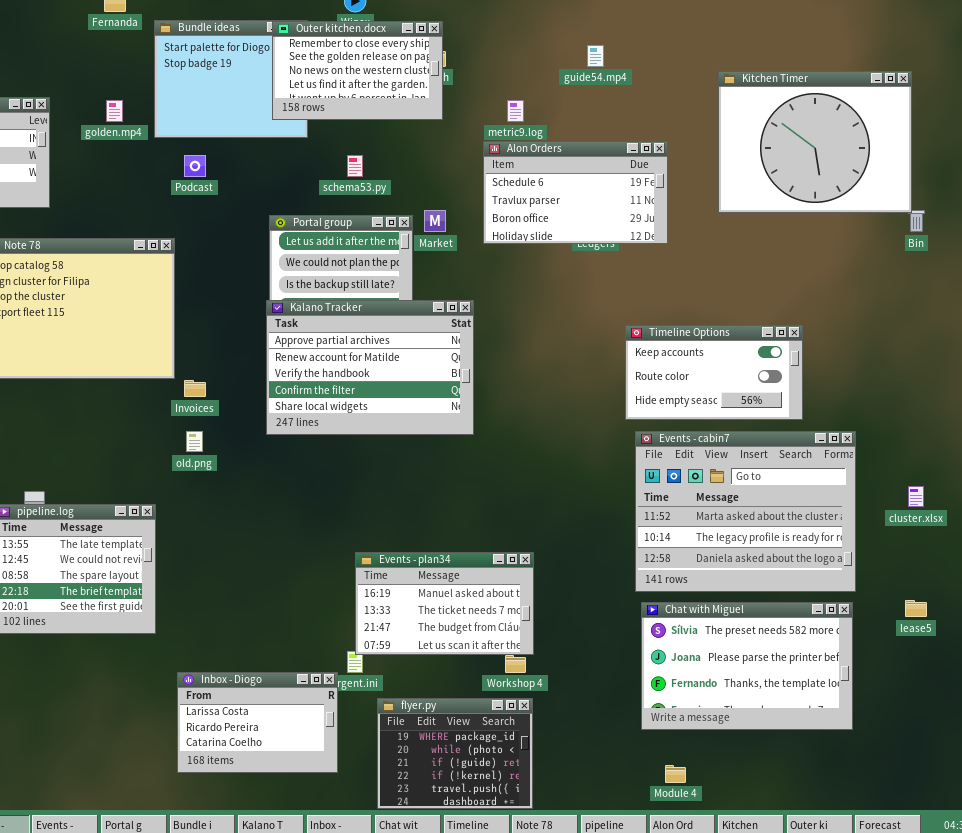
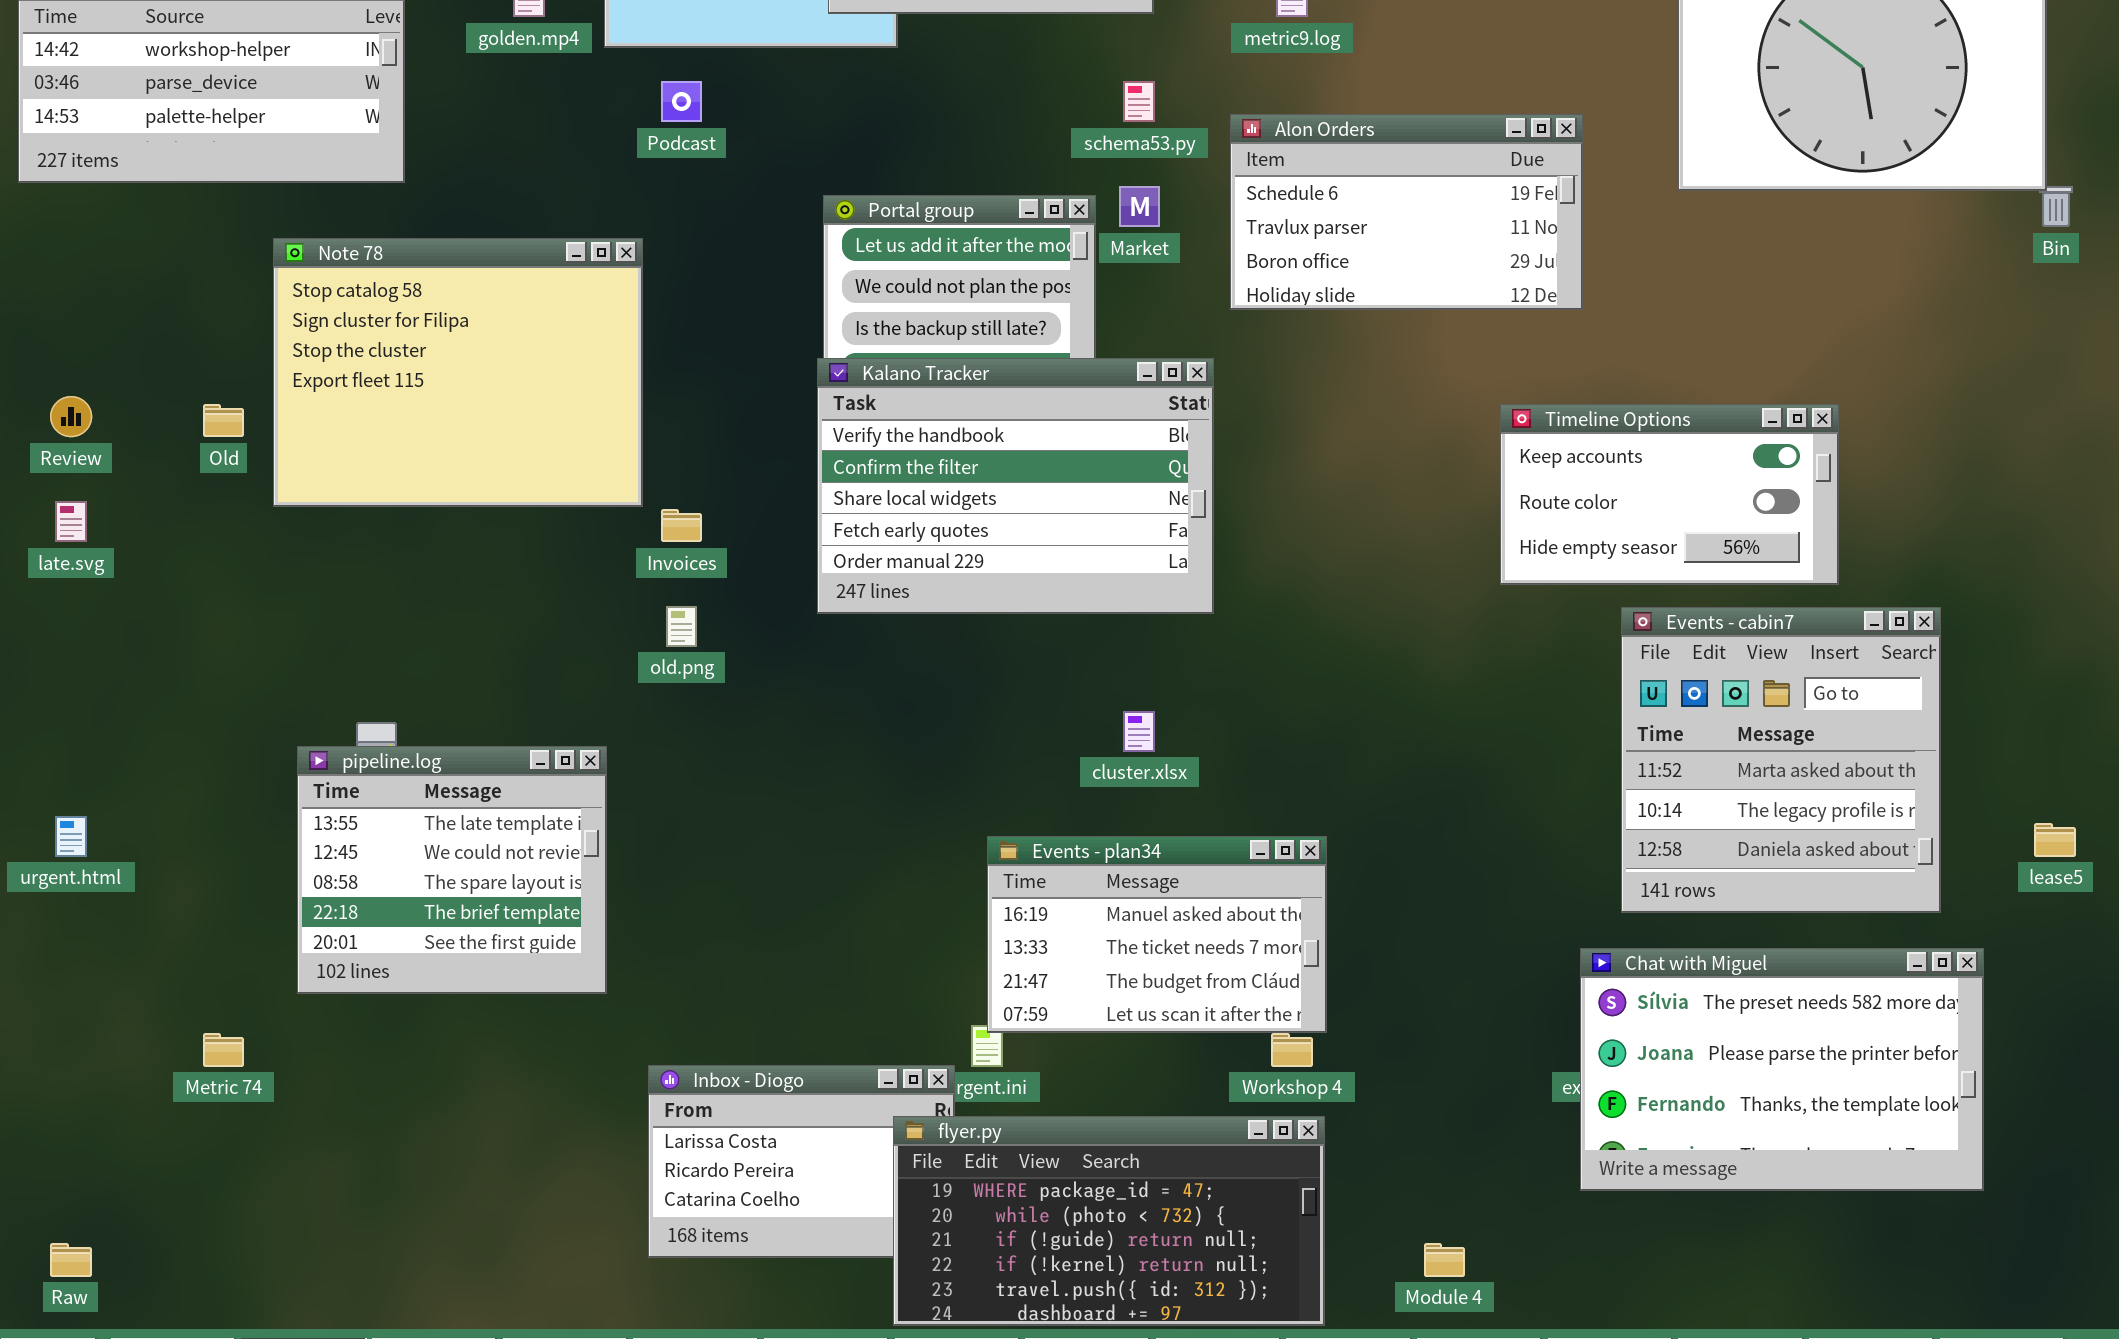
Alon Orders: [483,141,668,244] -> [1230,114,1583,310], moved
schema53.py: [347,155,363,177] -> [1123,81,1155,122], moved
Kalano Tracker: [266,300,474,435] -> [817,358,1214,614], scrolled down 2 rows
Events - cabin7: [635,431,856,592] -> [1621,607,1941,913], resized
cluster.xlsx: [908,486,924,507] -> [1123,711,1155,752], moved
lease5: [905,600,927,617] -> [2034,823,2076,857], moved
Chat with Miguel: [641,602,853,730] -> [1580,948,1984,1191], moved
flyer.py: [377,698,533,809] -> [893,1116,1325,1326], resized
Module 4: [665,765,686,783] -> [1424,1243,1465,1277], moved

